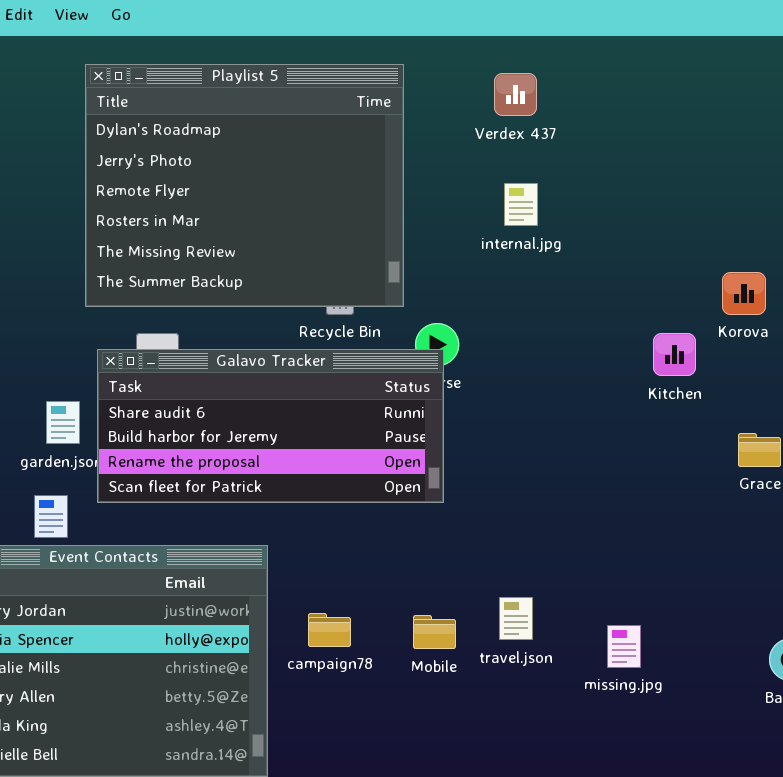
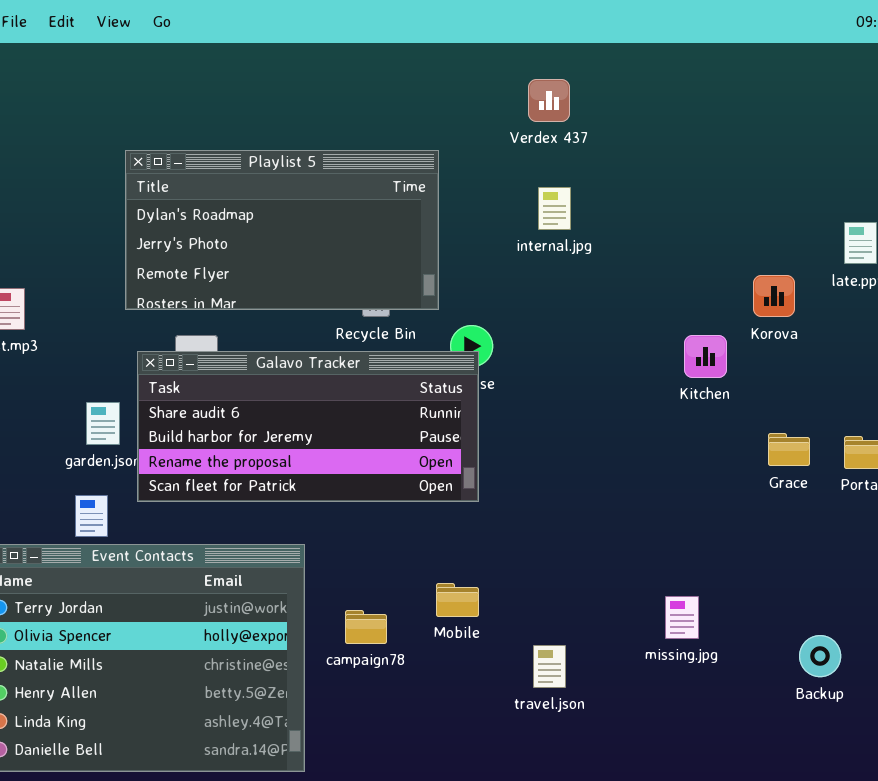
Playlist 5: [85,64,404,307] -> [125,150,439,310], resized
travel.json: [499,597,533,640] -> [533,645,566,688], moved
Mobile: [413,615,456,649] -> [436,583,479,617], moved
missing.jpg: [607,625,641,668] -> [665,596,699,639], moved

